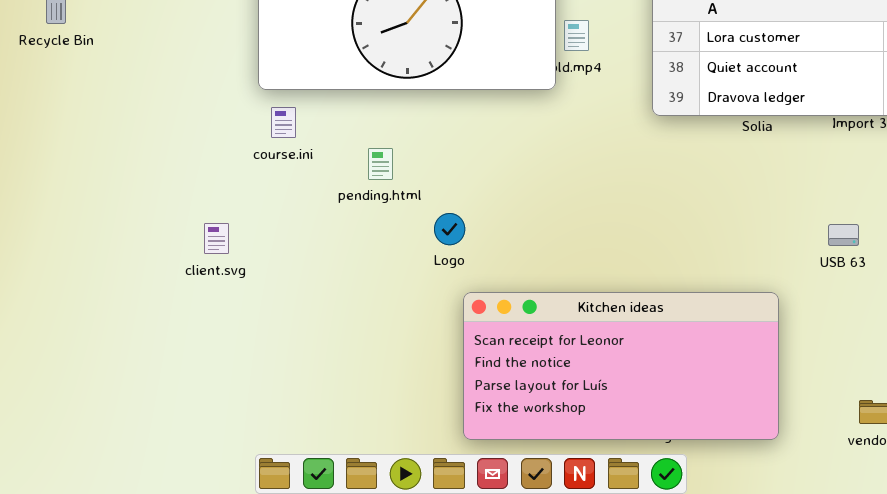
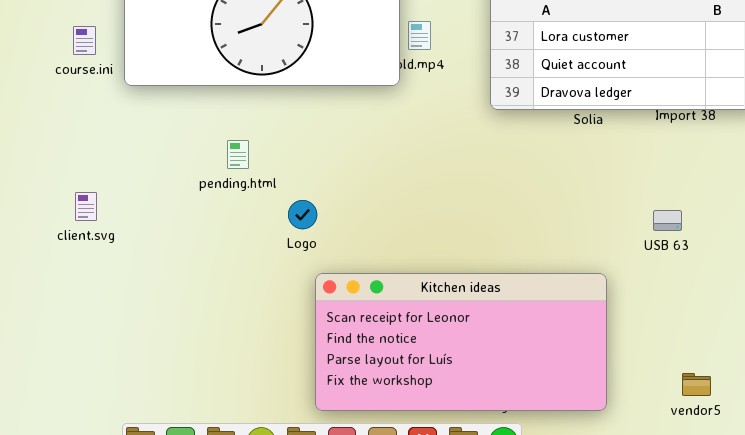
course.ini: [271,107,296,138] -> [73,26,96,55], moved
client.svg: [204,223,229,254] -> [75,192,97,221], moved

